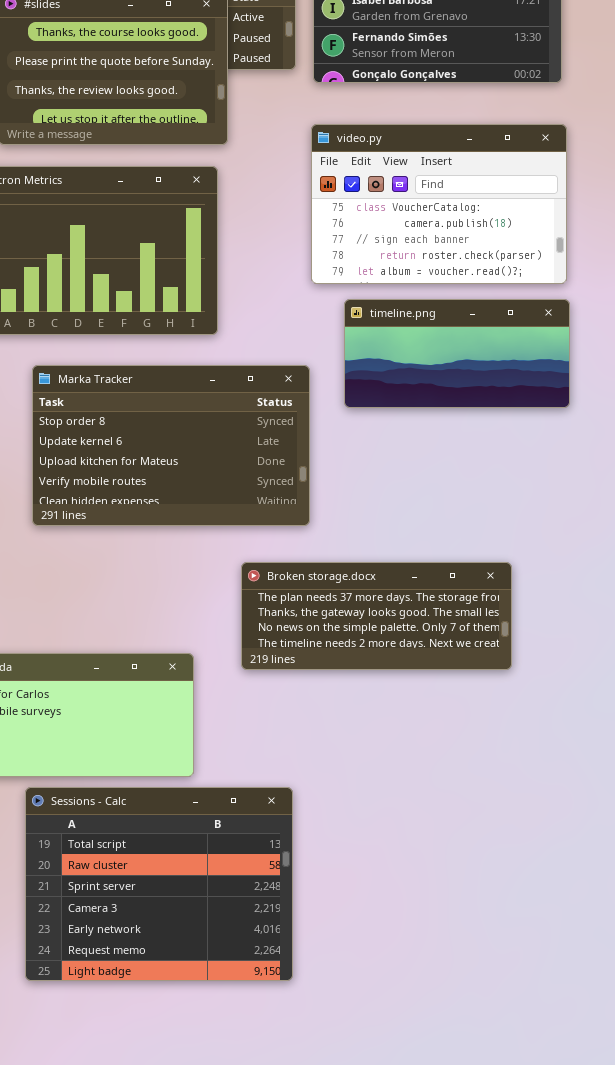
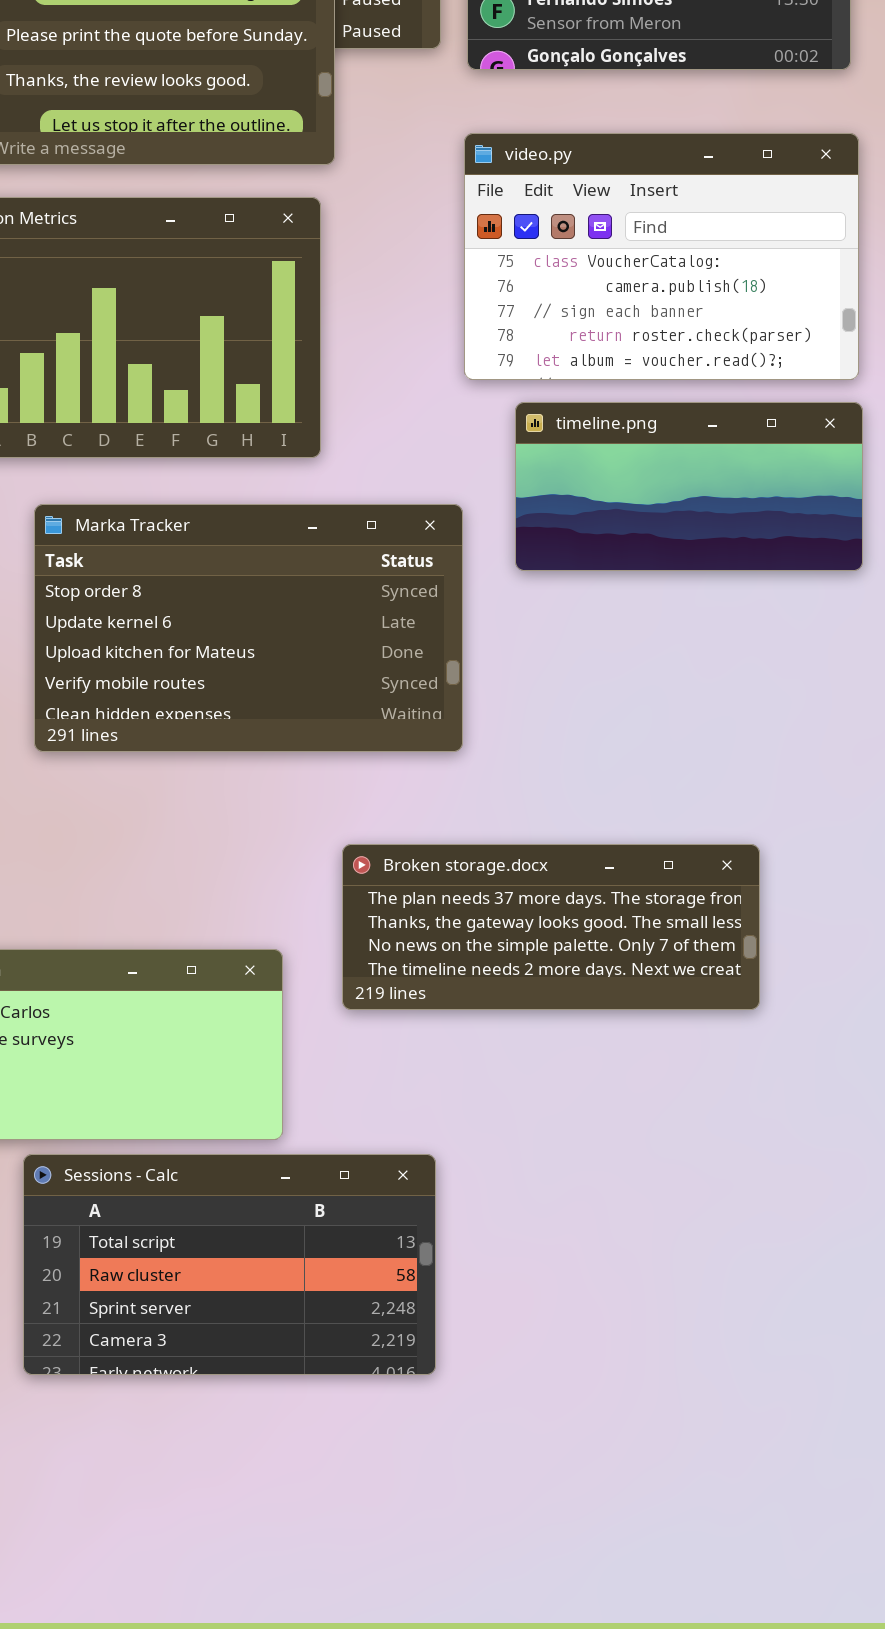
Broken storage.docx: [241,562,512,670] -> [342,844,760,1010], moved
Sessions - Calc: [25,787,293,981] -> [23,1154,436,1375], resized

